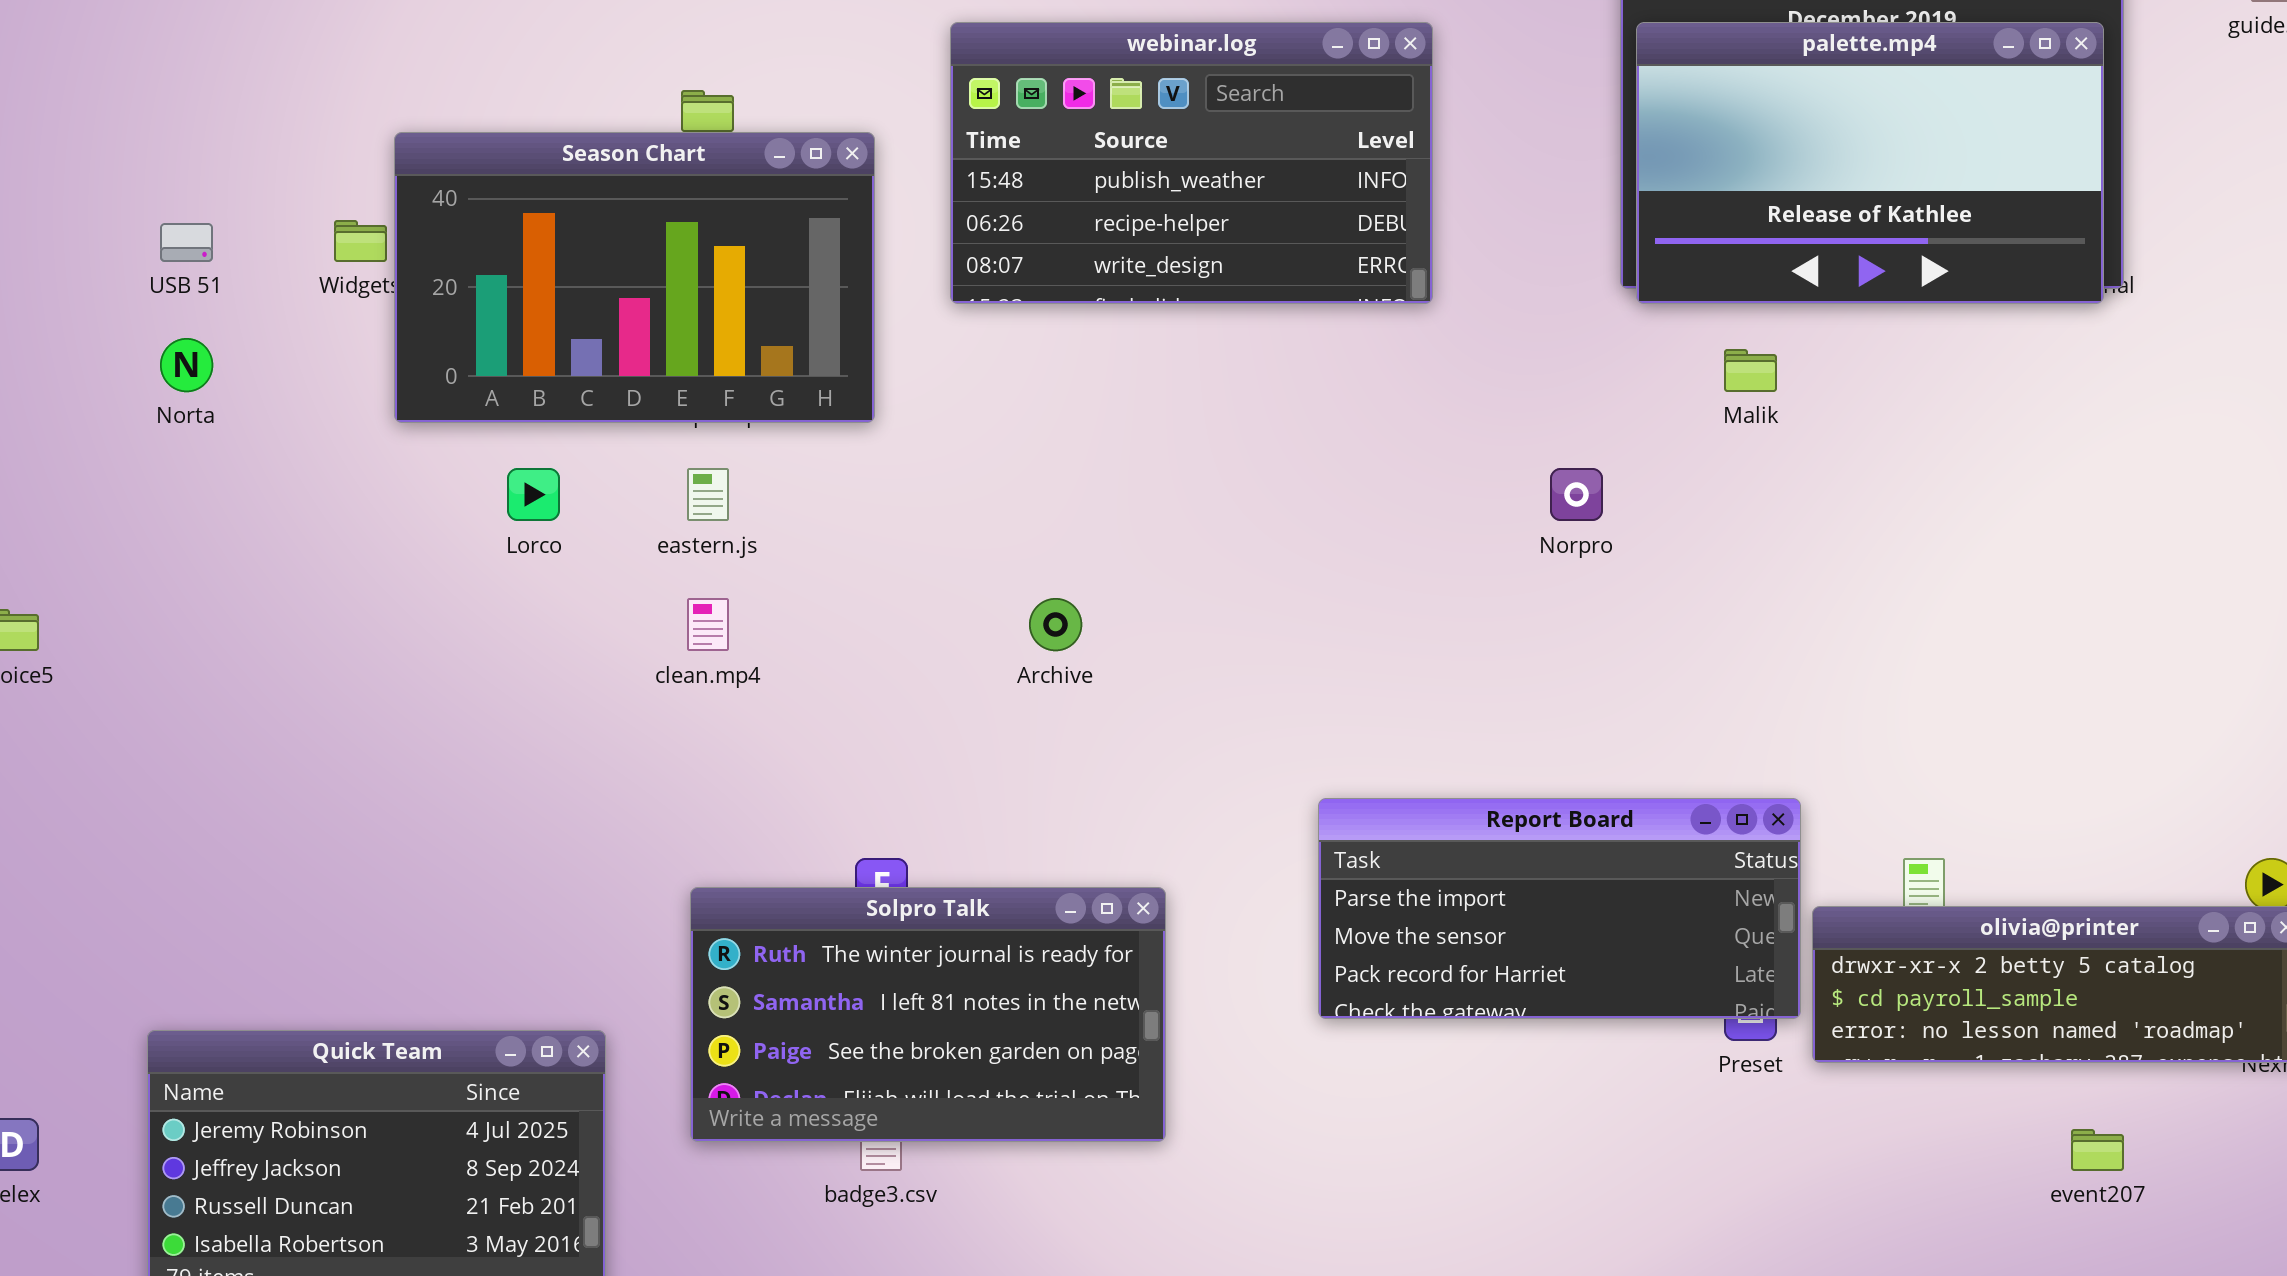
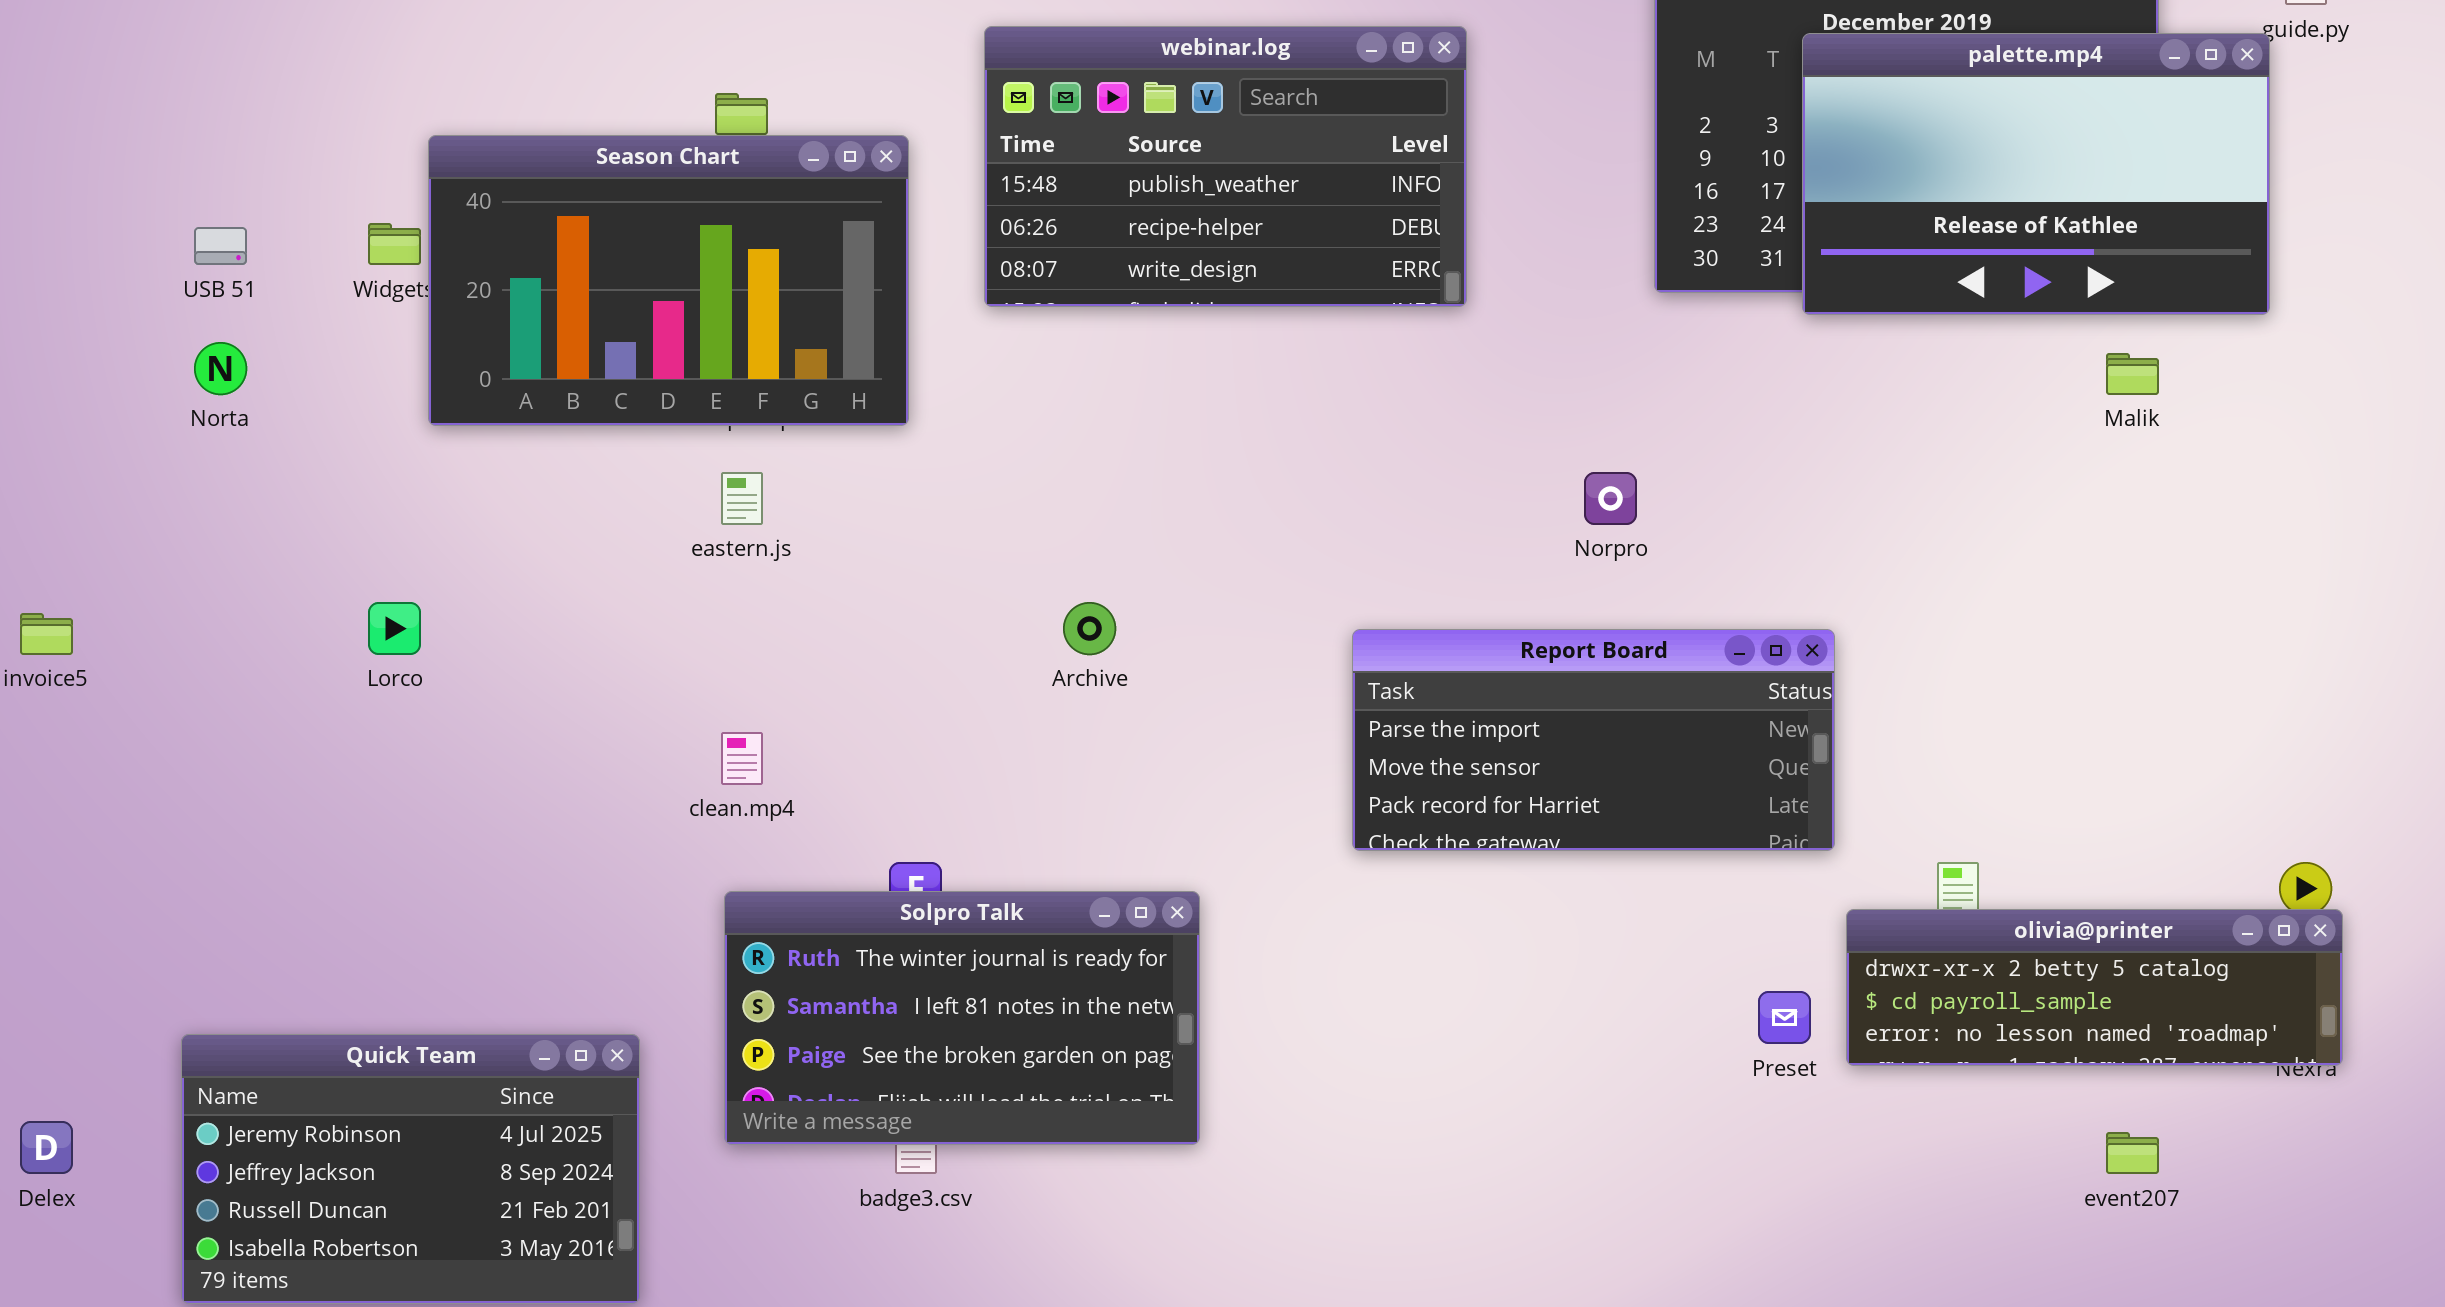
palette.mp4: [1636,22,2104,304] -> [1802,33,2270,315], moved
Malik: [1724,349,1777,392] -> [2106,353,2159,395], moved
Lorco: [507,468,560,521] -> [368,602,421,655], moved
clean.mp4: [687,598,729,651] -> [721,732,763,785], moved
Report Board: [1318,798,1801,1019] -> [1352,629,1835,851], moved

